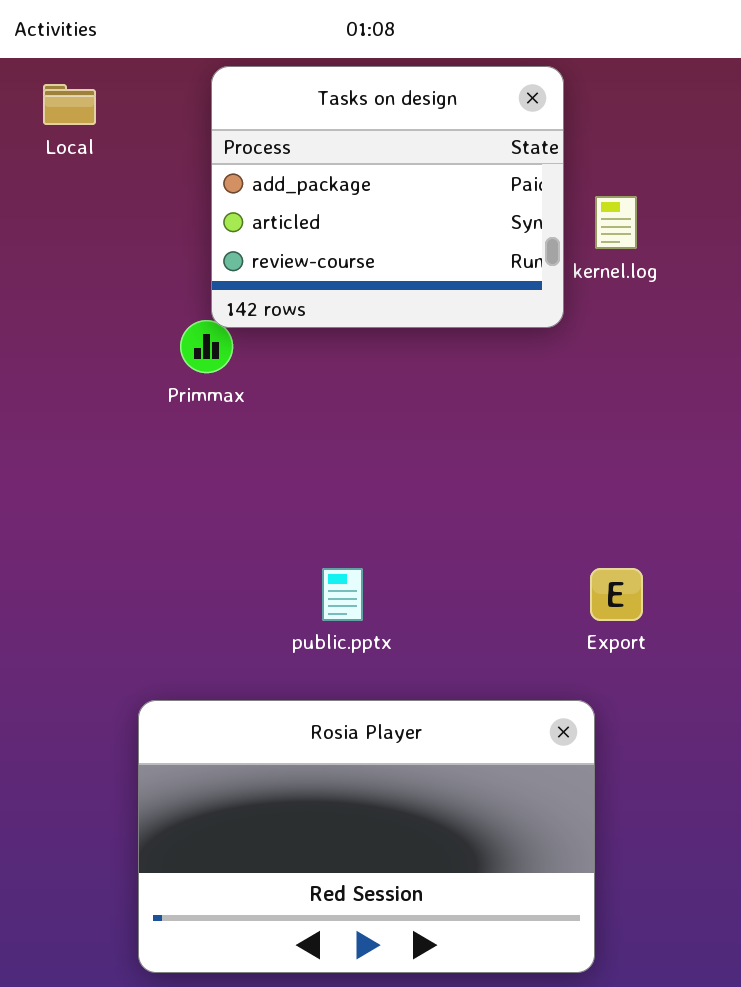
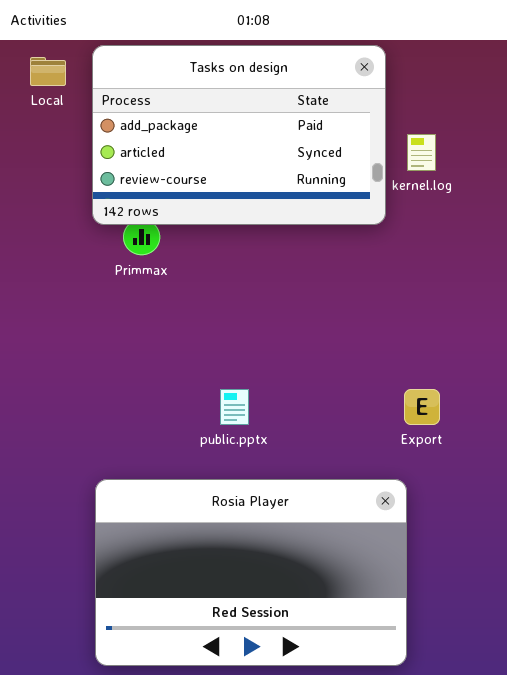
Tasks on design: [211,66,564,328] -> [92,45,386,225], resized

